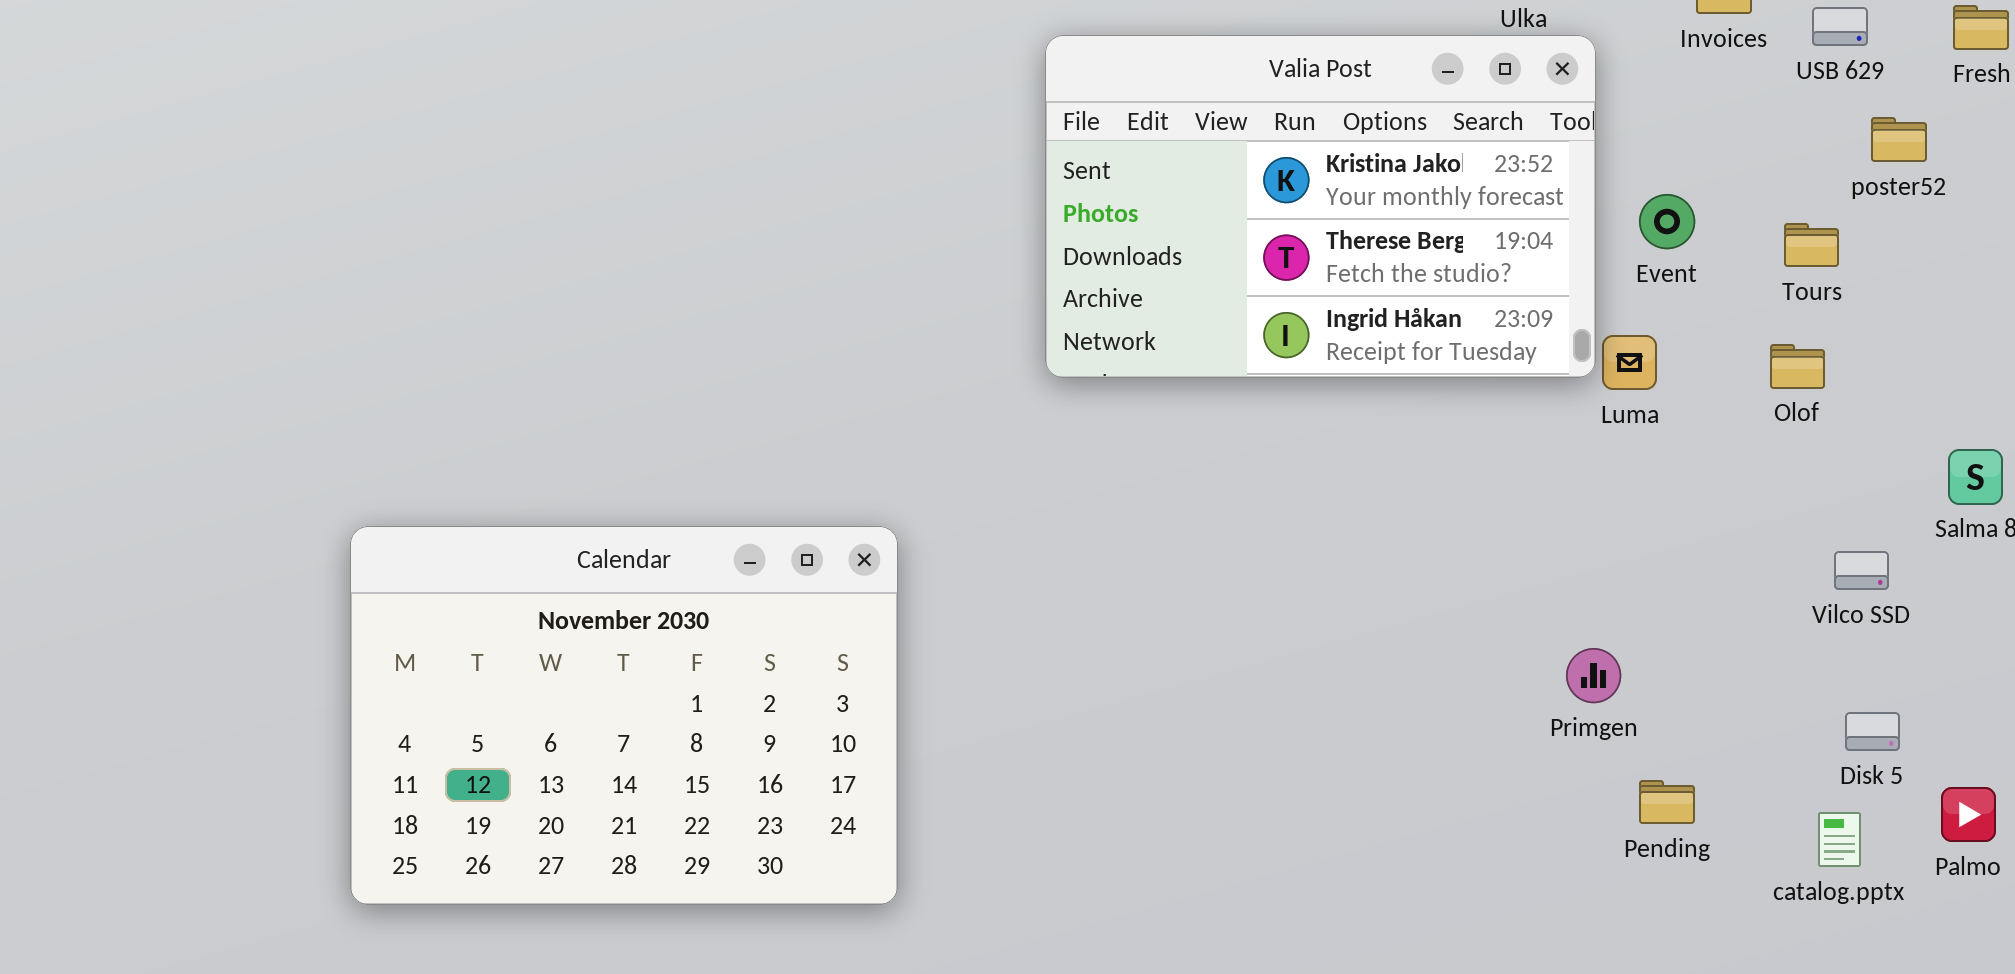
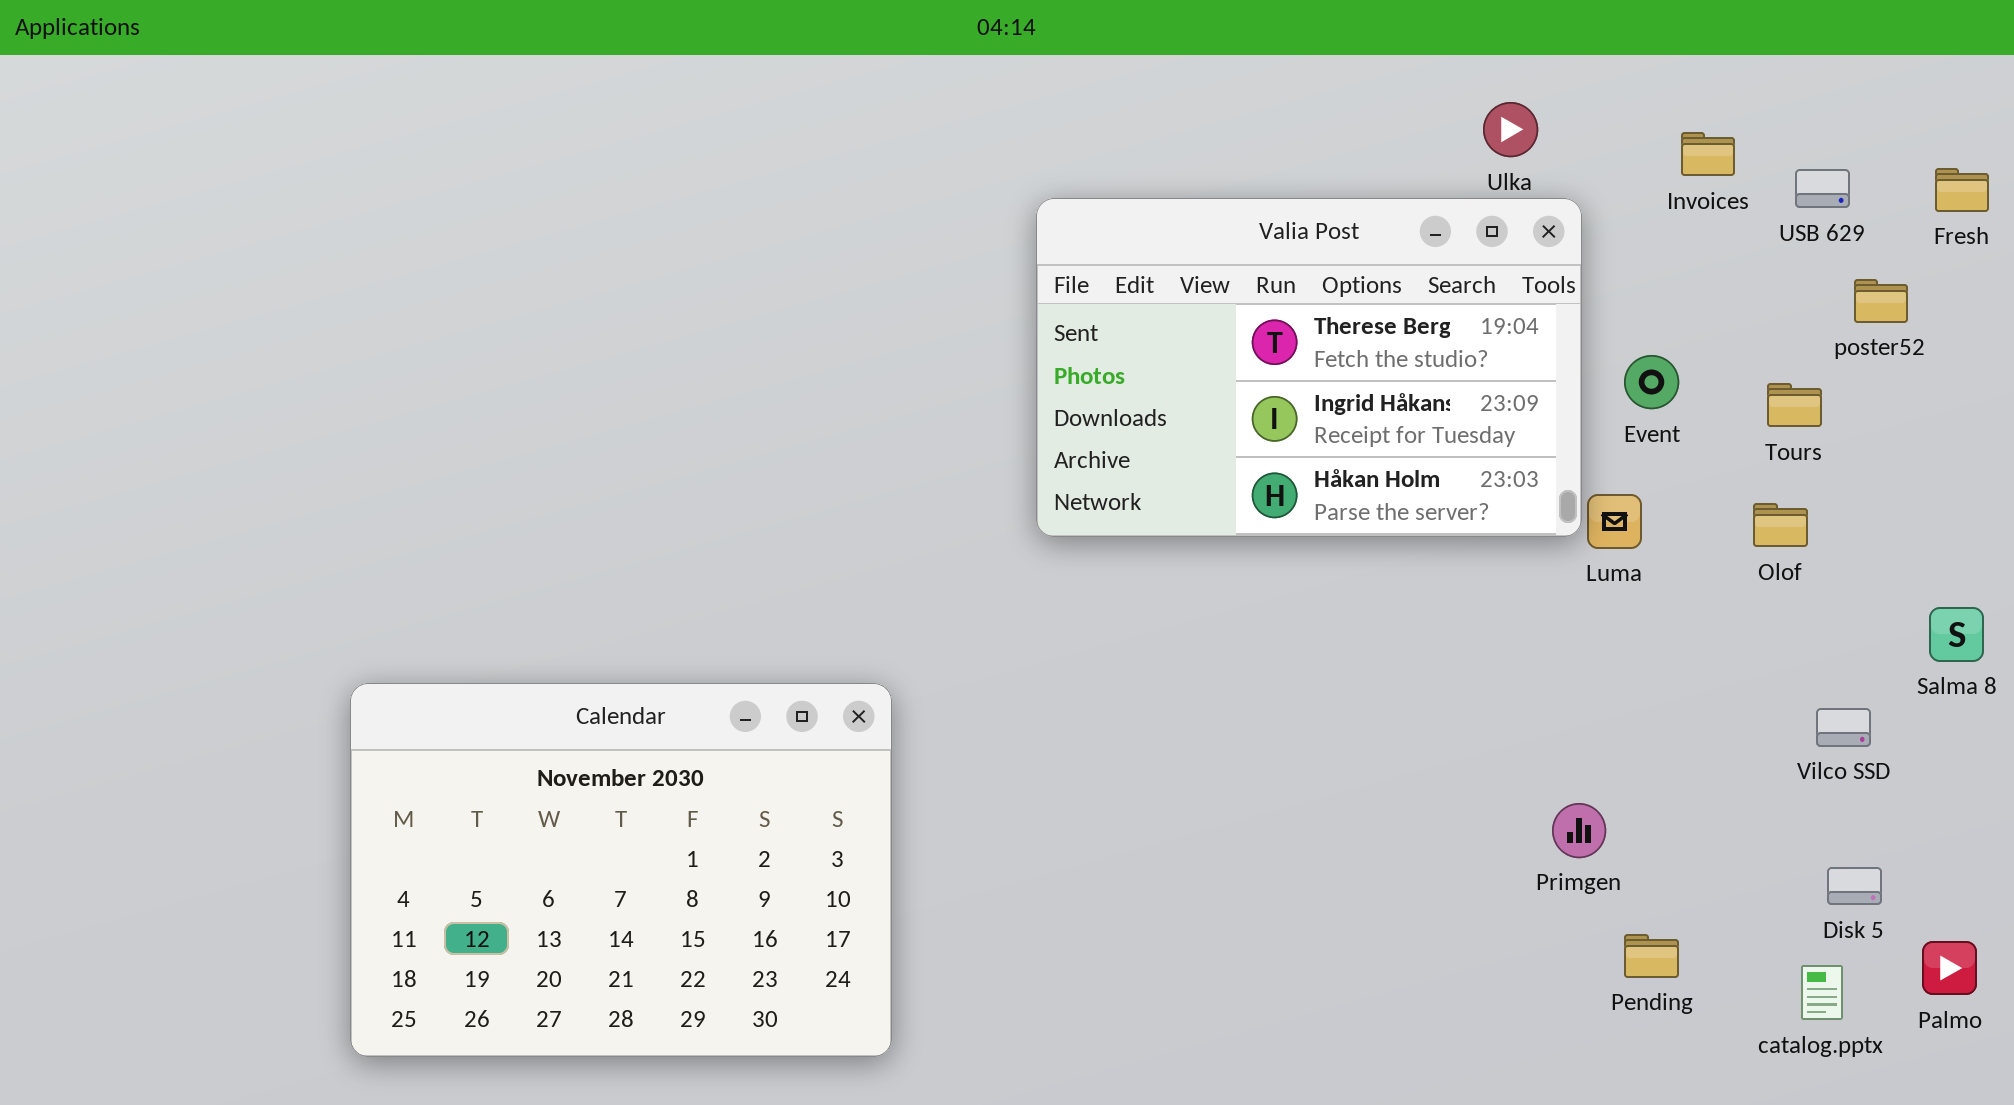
Valia Post: [1045,35,1596,378] -> [1036,198,1582,537], scrolled down 1 row

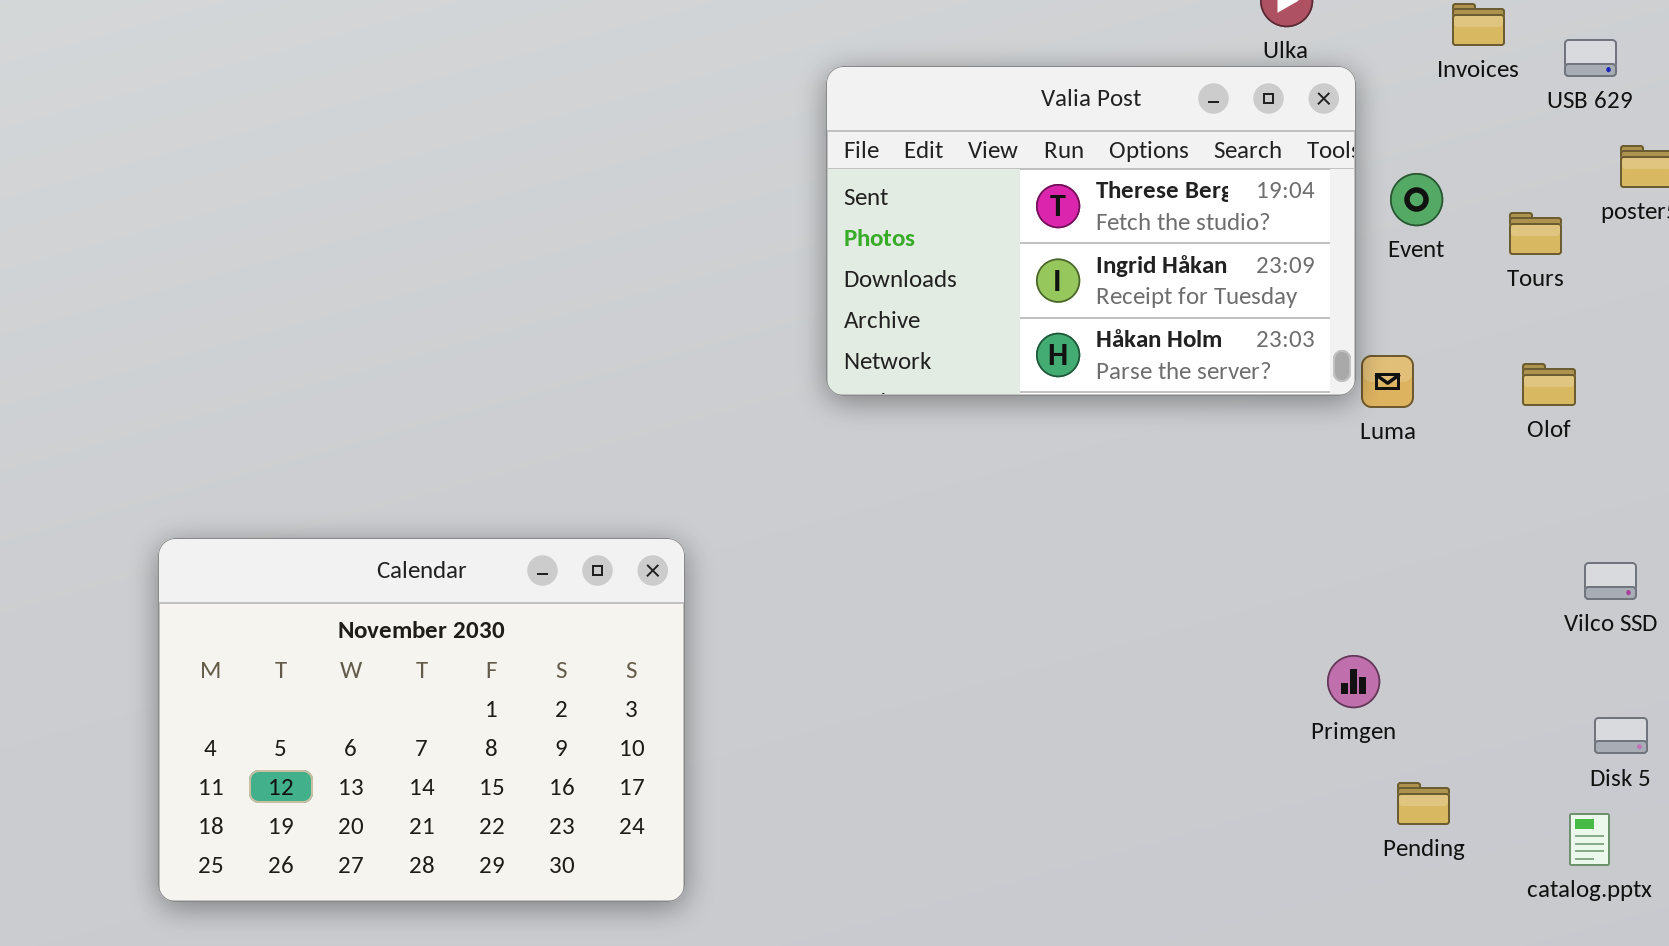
Event: [1624,355,1679,409] -> [1390,173,1443,226], moved
Tours: [1767,383,1822,427] -> [1509,212,1562,255], moved

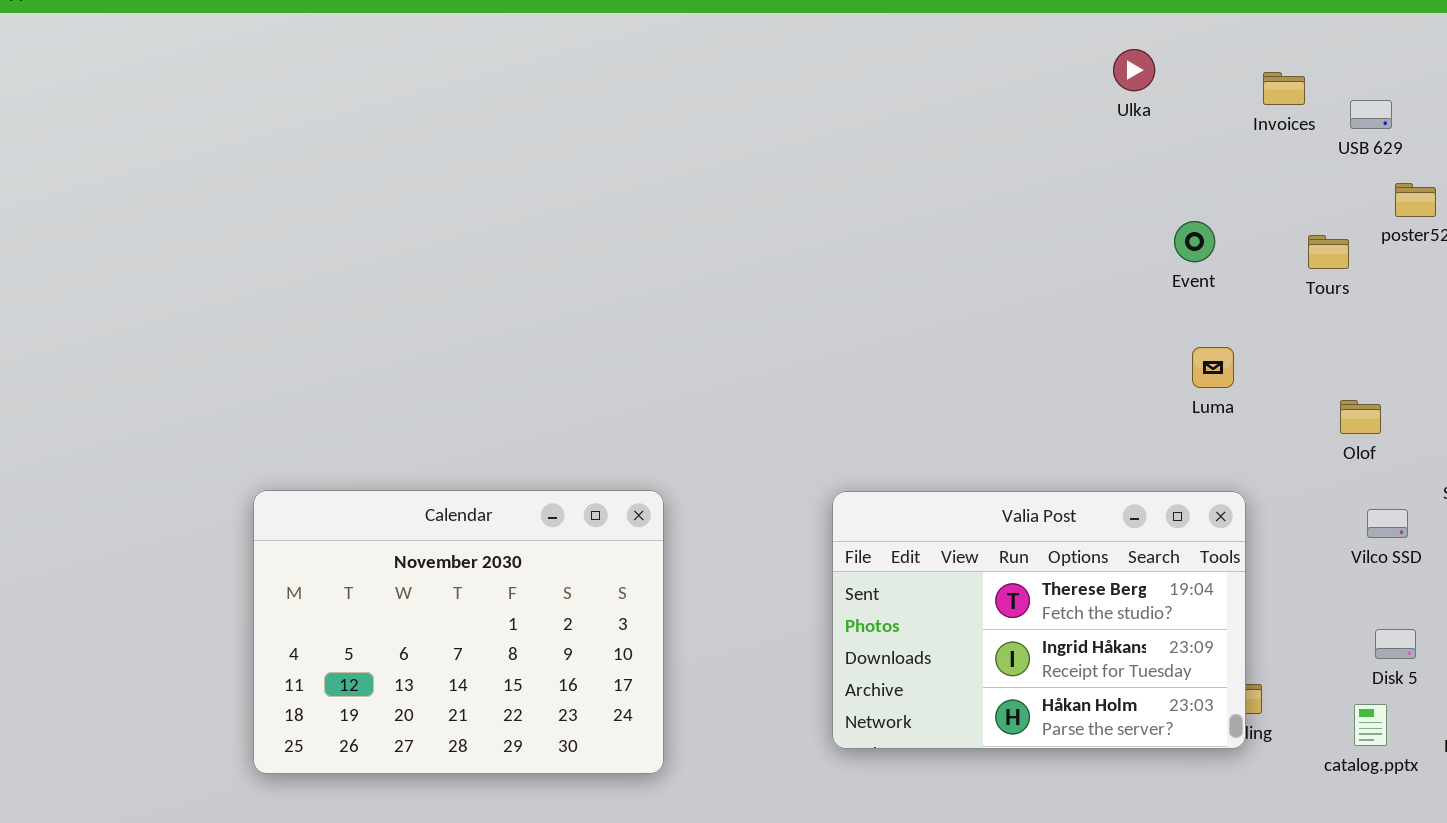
Valia Post: [826,66,1356,396] -> [832,491,1246,749], moved
Event: [1390,173,1443,226] -> [1174,221,1215,262], moved
Olof: [1522,363,1576,406] -> [1340,400,1381,434], moved

